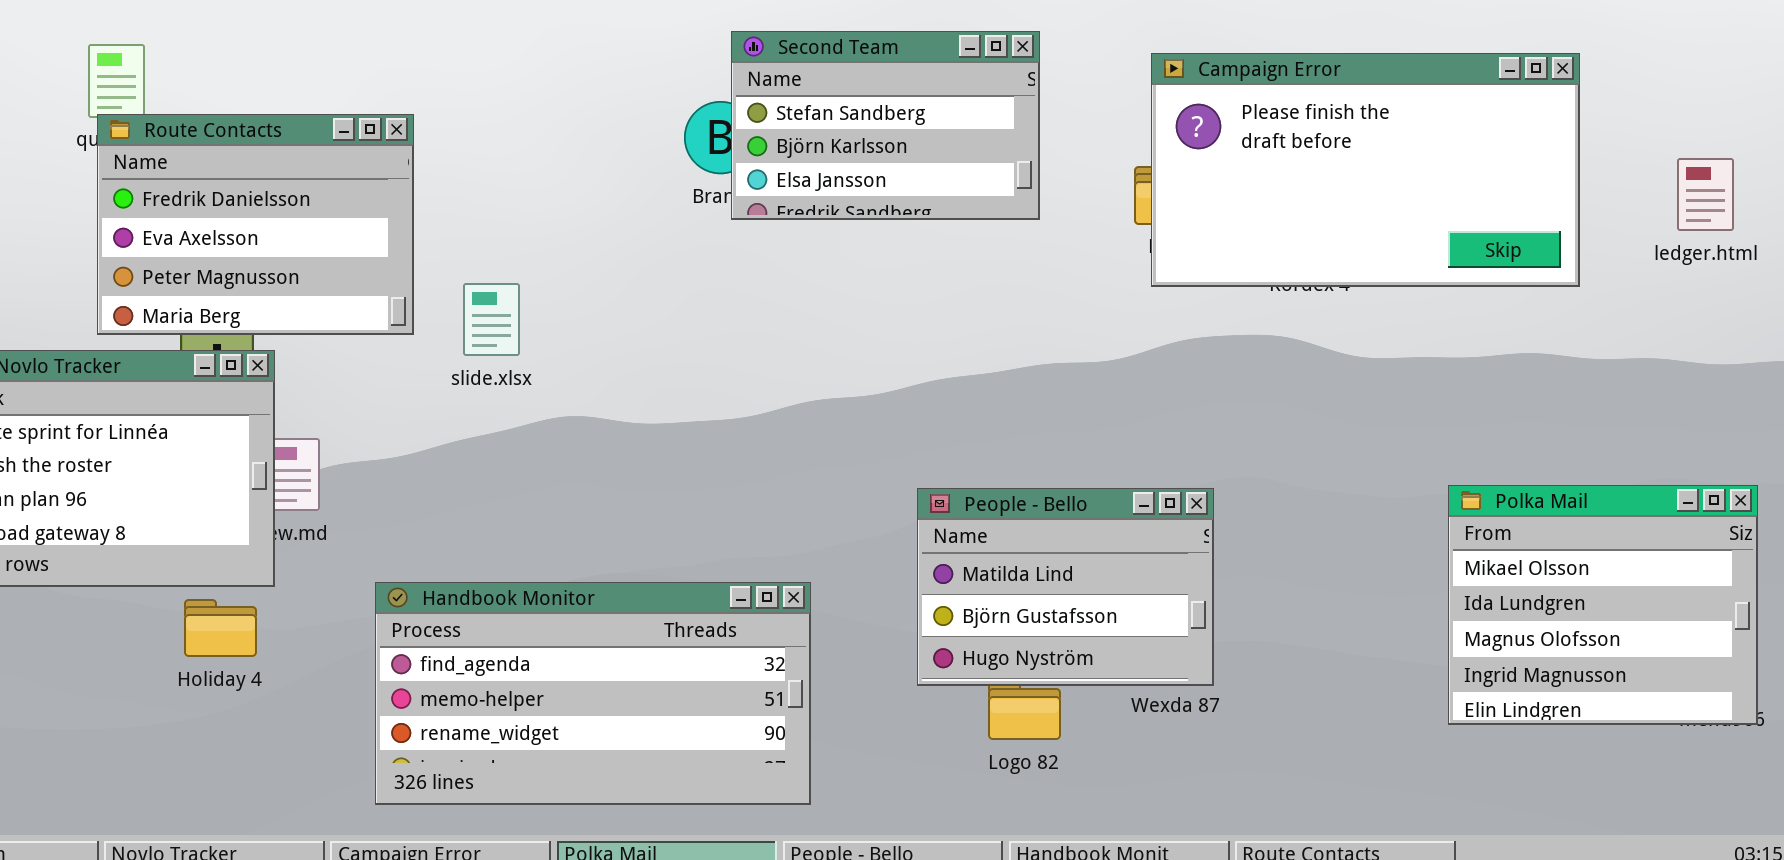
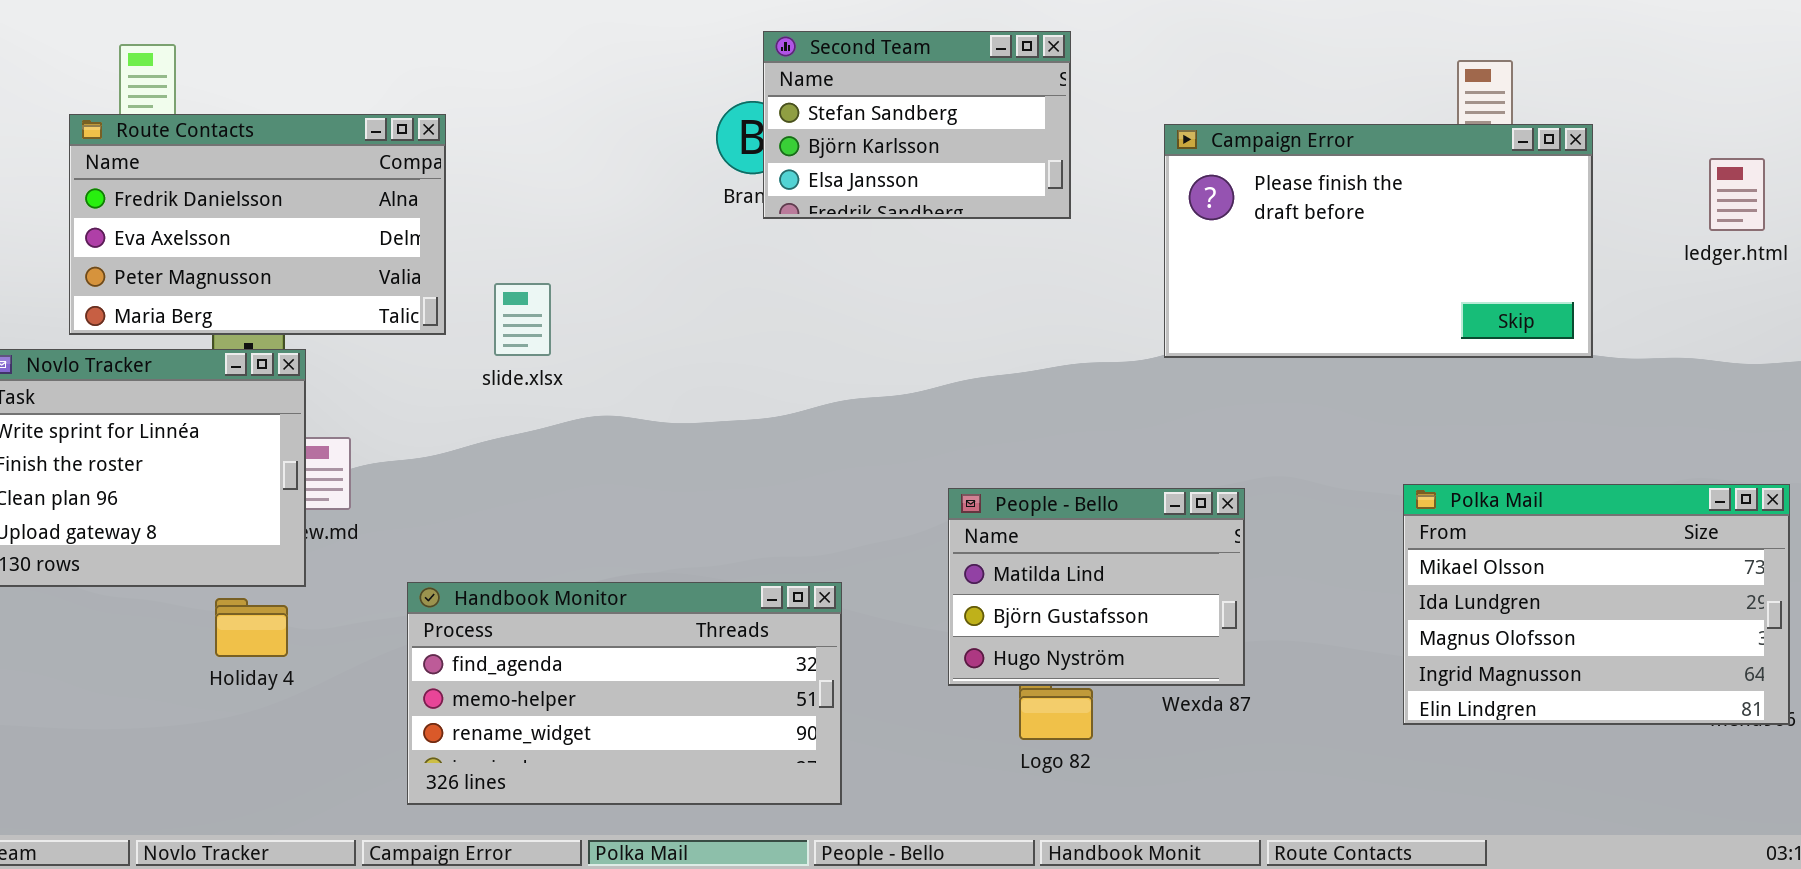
Campaign Error: [1151,53,1580,287] -> [1164,124,1593,358], moved
Route Contacts: [97,114,414,335] -> [69,114,446,335], resized
Polka Mail: [1448,485,1758,725] -> [1403,484,1790,725], resized

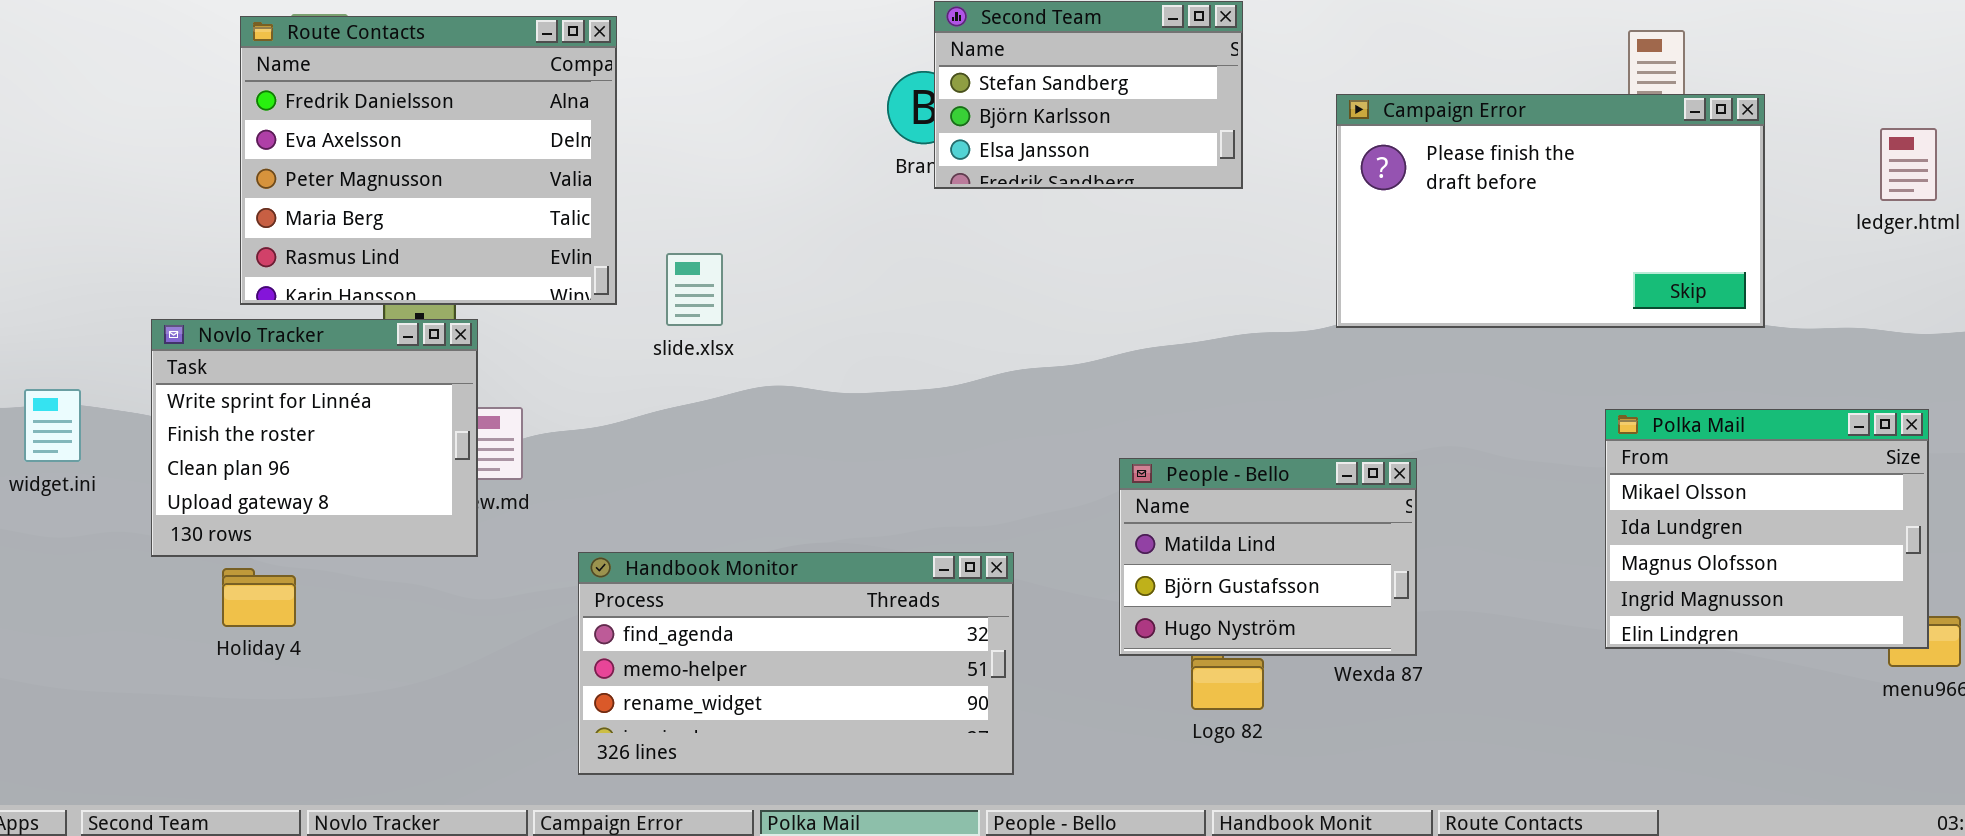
Route Contacts: [69,114,446,335] -> [240,16,617,305], resized
Polka Mail: [1403,484,1790,725] -> [1605,409,1929,649], moved, resized
Holiday 4: [215,598,288,657] -> [222,568,296,627], moved

